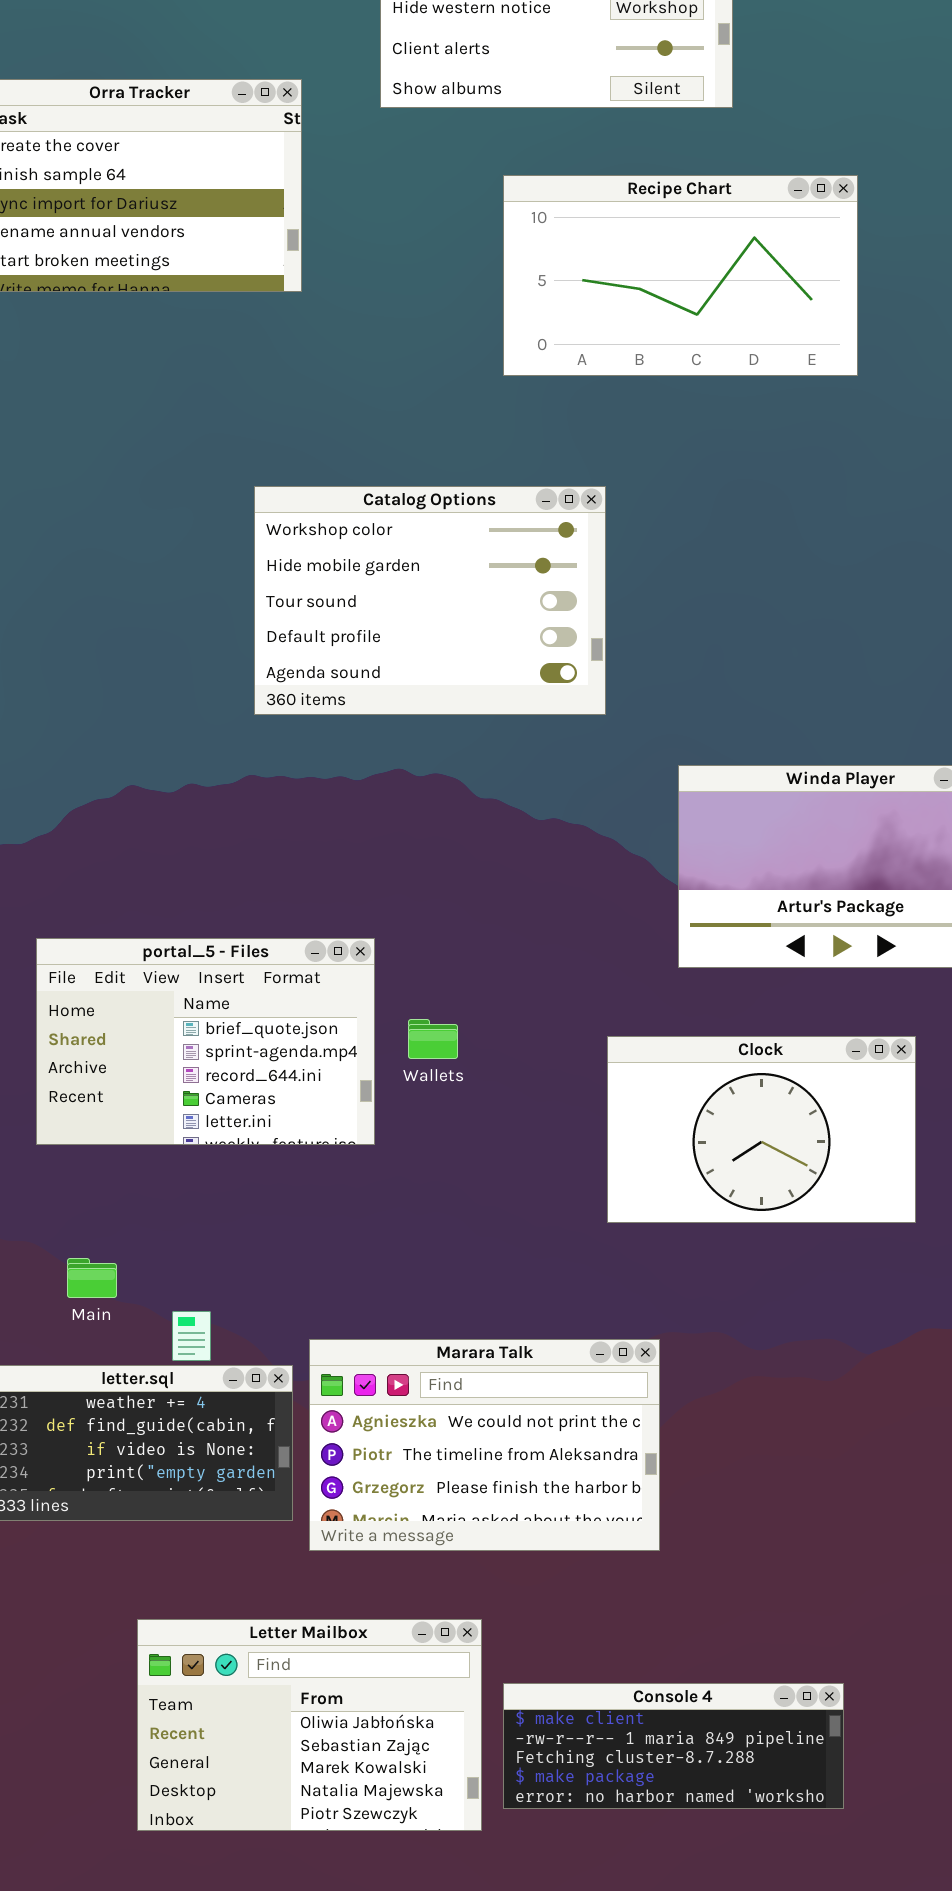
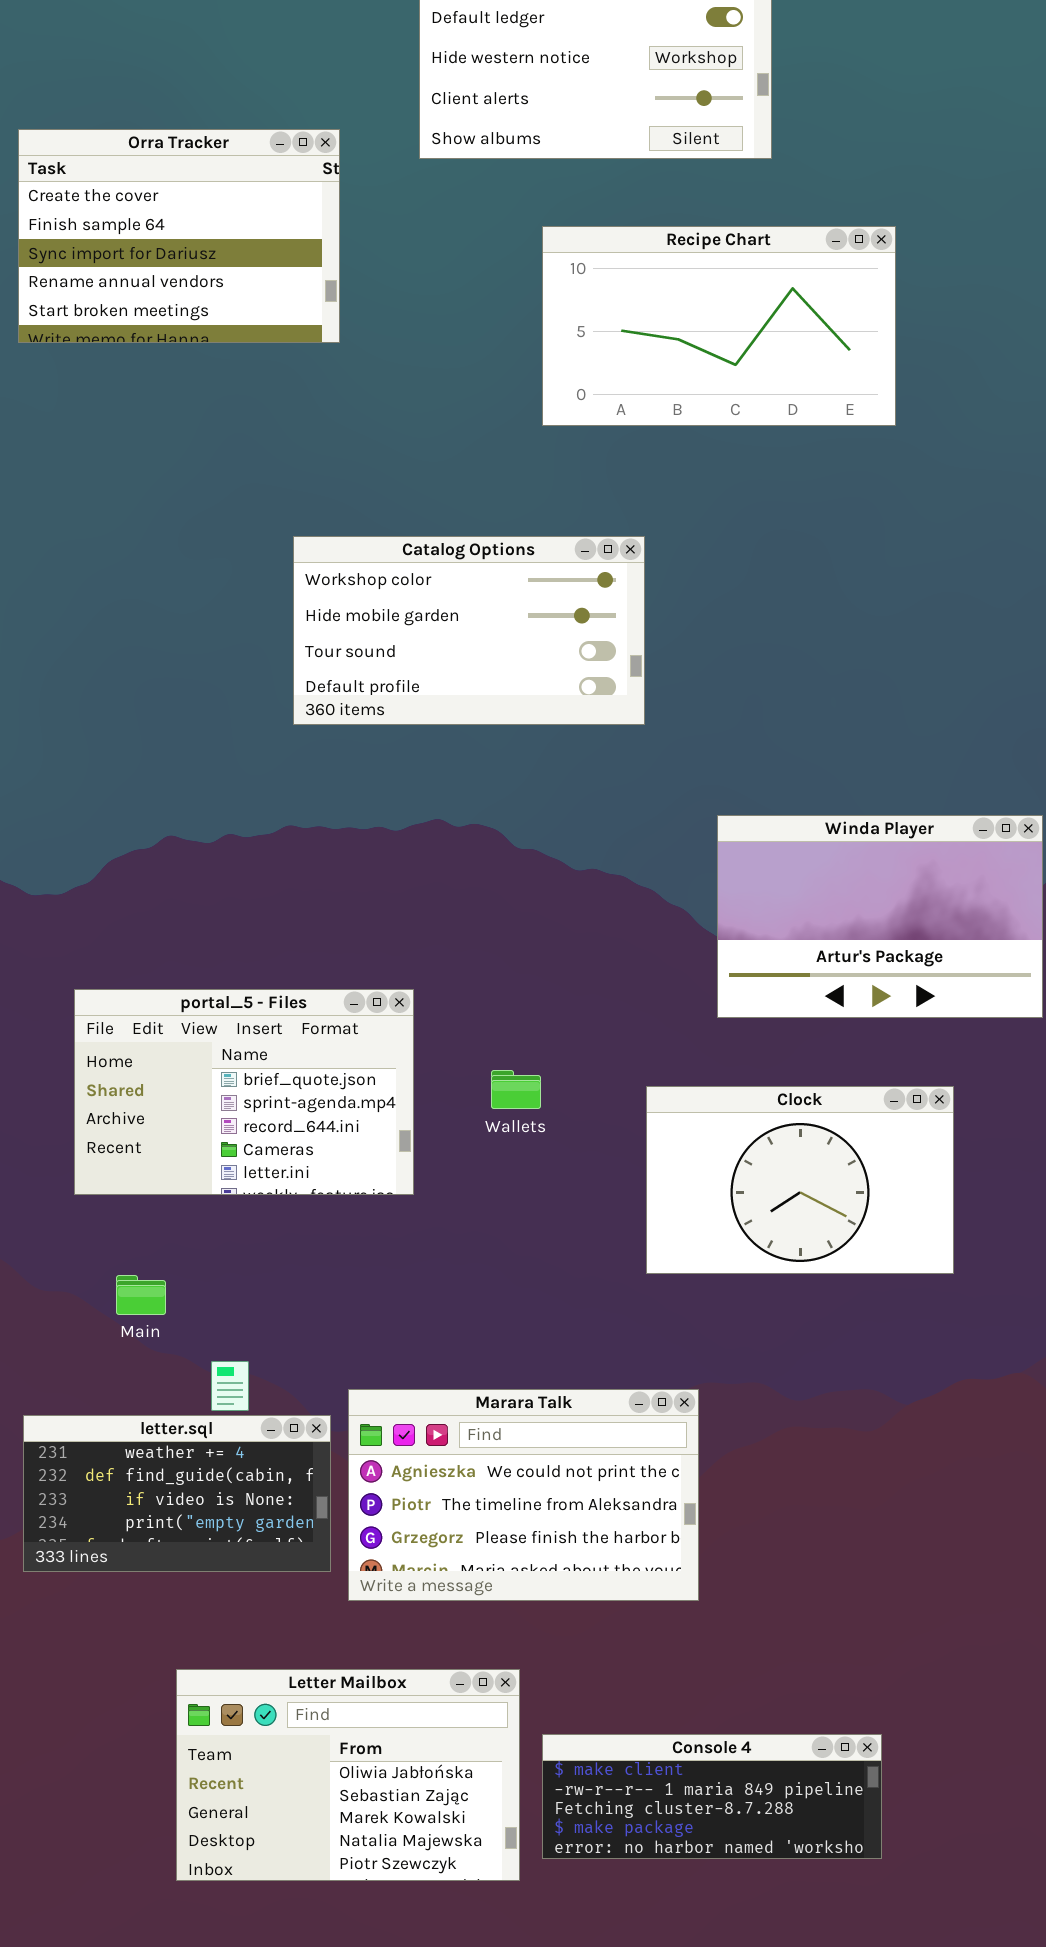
Catalog Options: [254,486,606,715] -> [293,536,645,725], resized
Wallets: [408,1019,458,1059] -> [491,1070,541,1109], moved
Main: [67,1258,117,1298] -> [116,1275,166,1315], moved

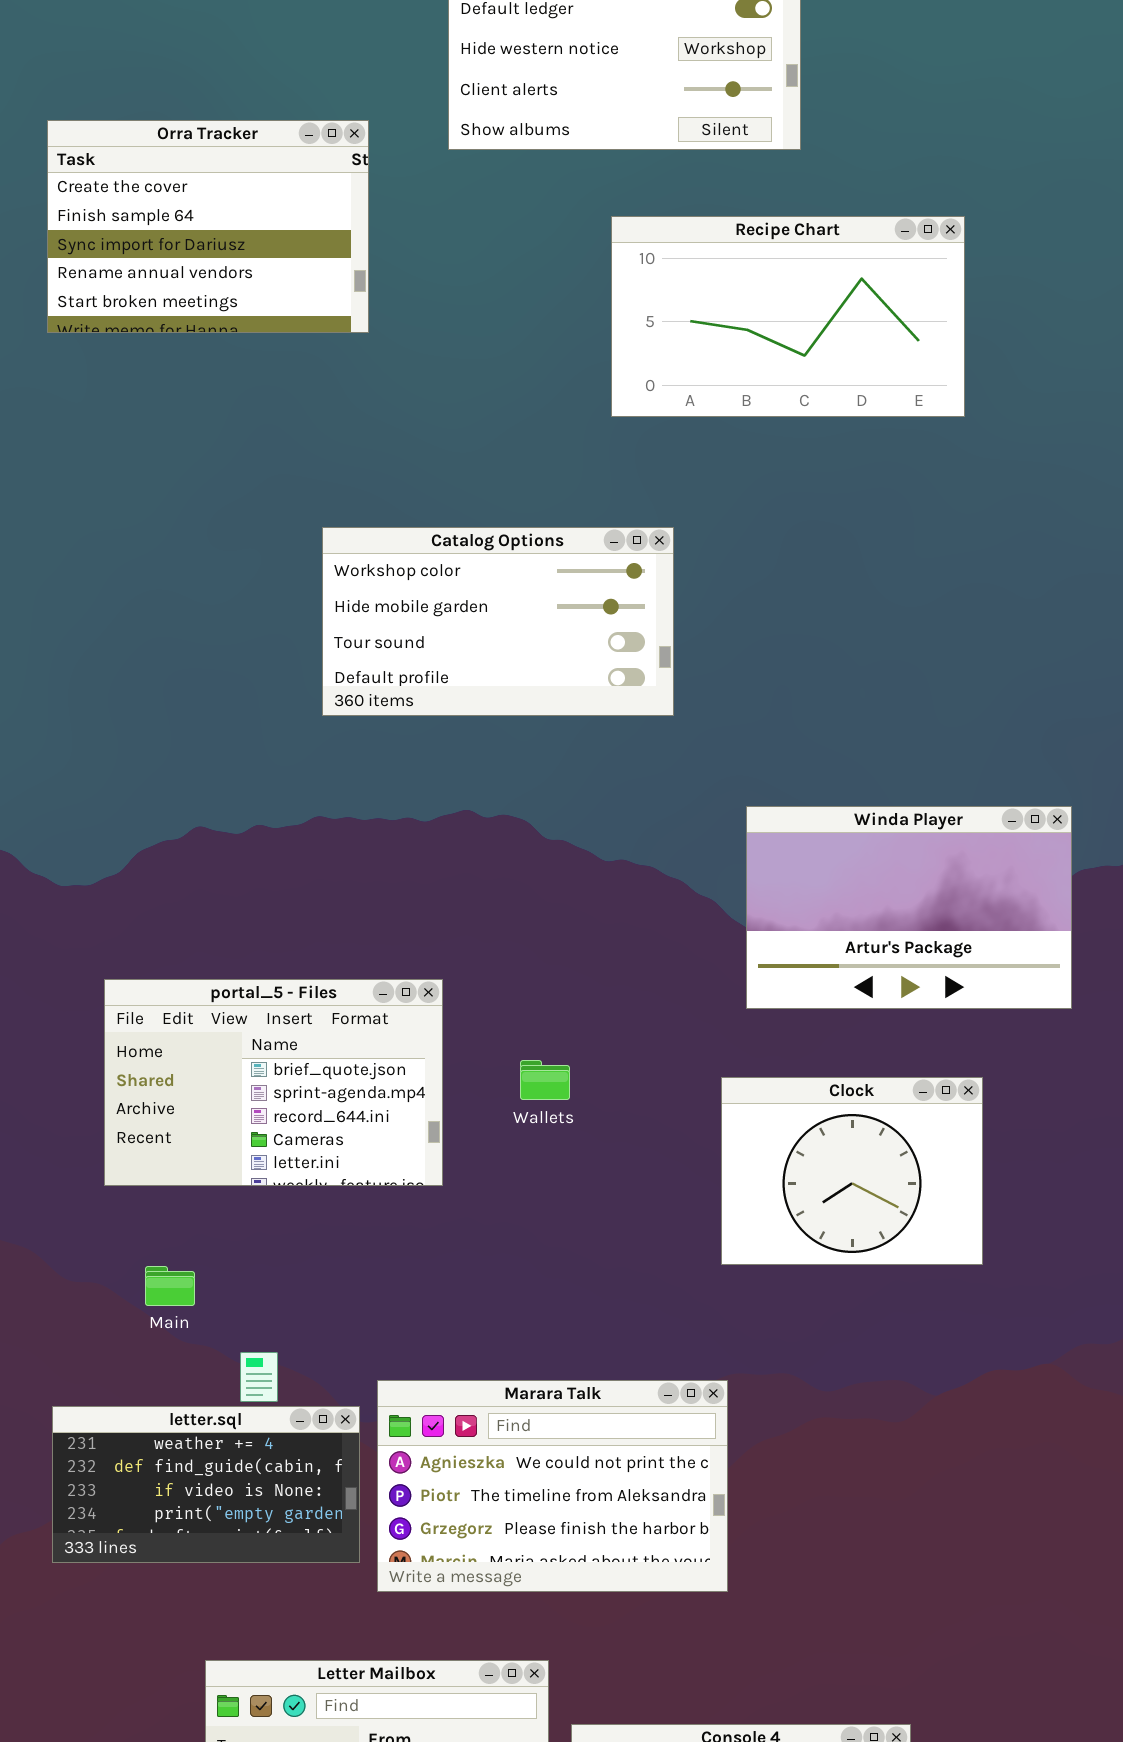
Recipe Chart: [542,226,896,426] -> [611,216,965,417], moved
Clock: [646,1086,954,1274] -> [721,1077,983,1265], resized

